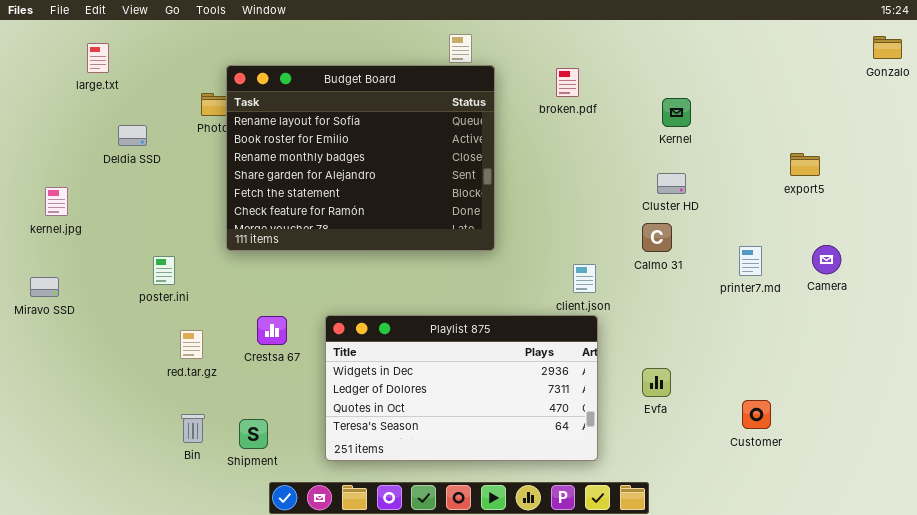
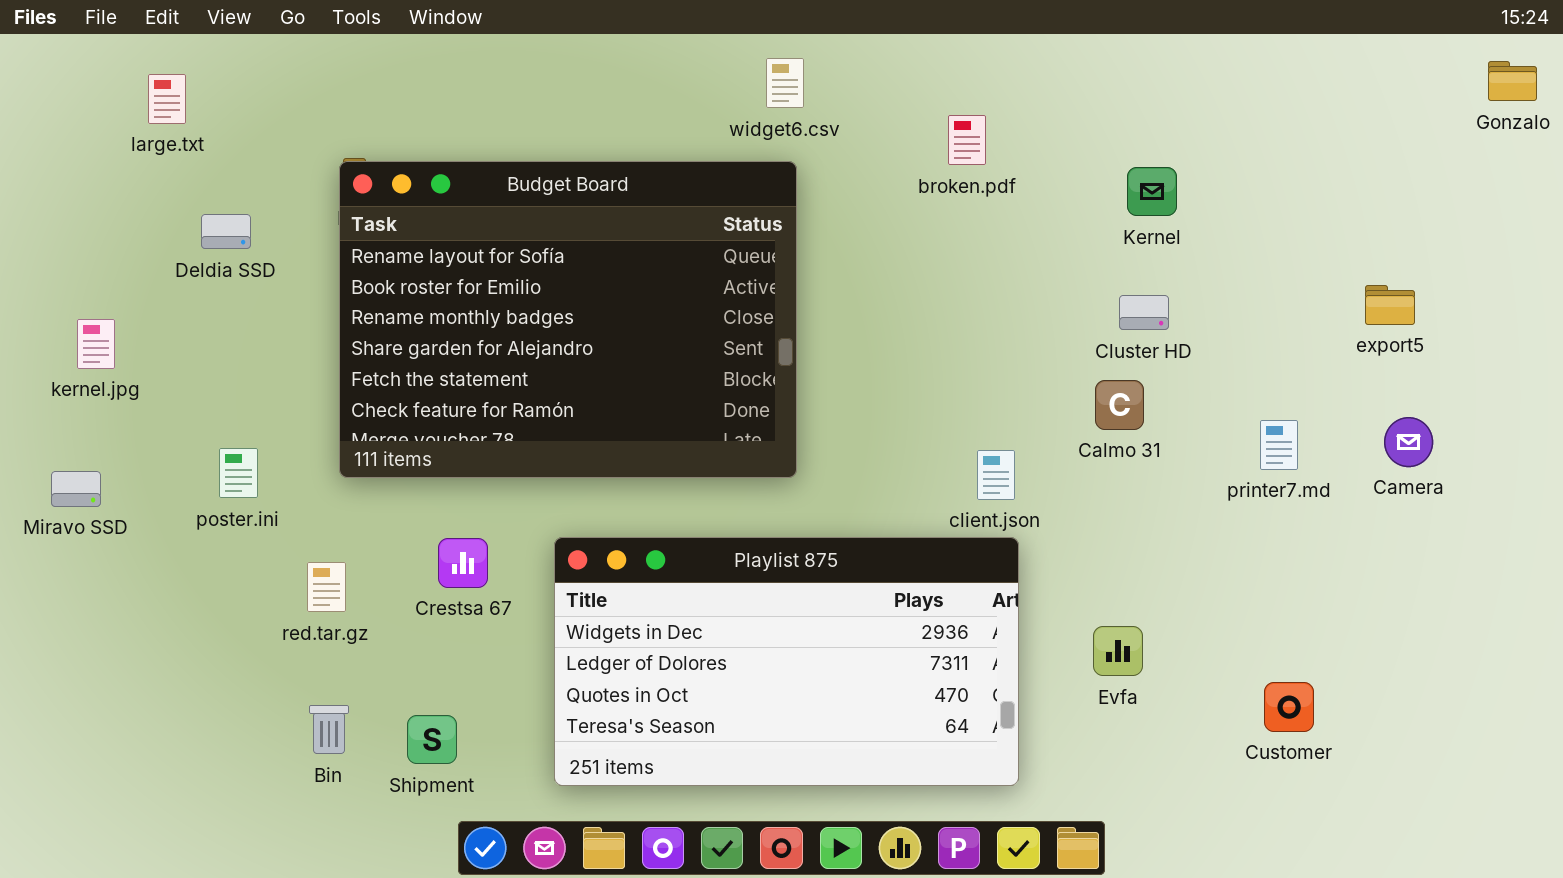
Budget Board: [226,65,495,251] -> [339,161,797,478], moved
export5: [790,153,820,176] -> [1365,285,1415,325], moved
poster.ini: [153,256,175,285] -> [219,448,258,498], moved

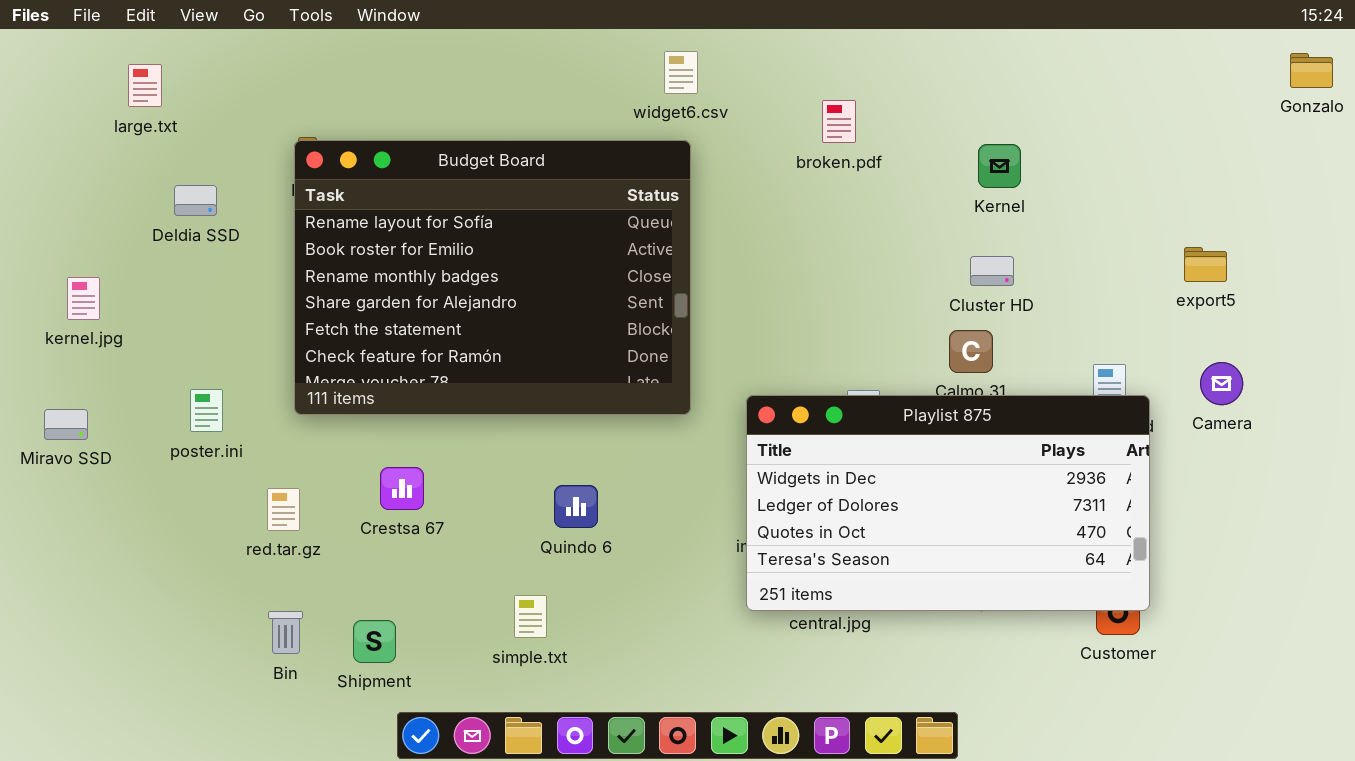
Playlist 875: [554,537,1019,786] -> [746,395,1150,611], moved

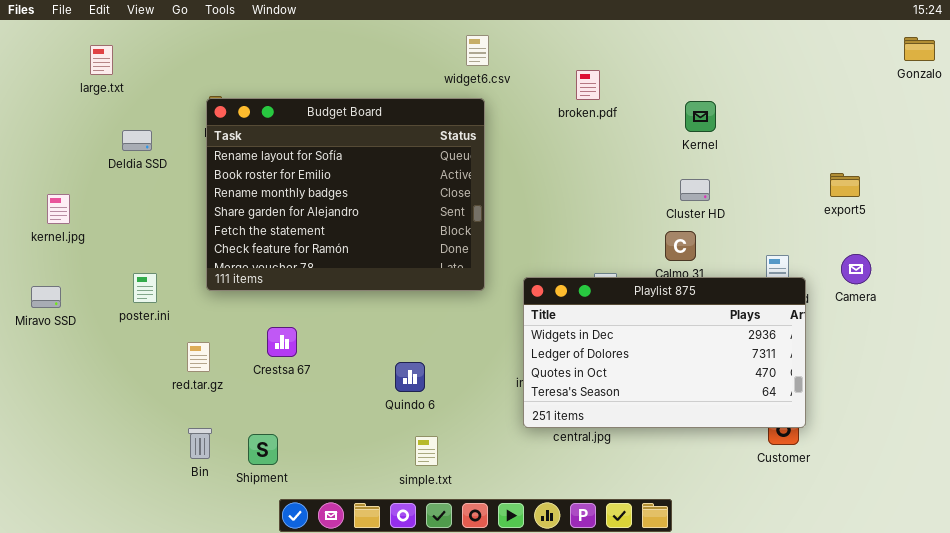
Quindo 6: [554,485,598,528] -> [395,362,425,392], moved
simple.txt: [514,595,547,638] -> [415,436,438,466], moved

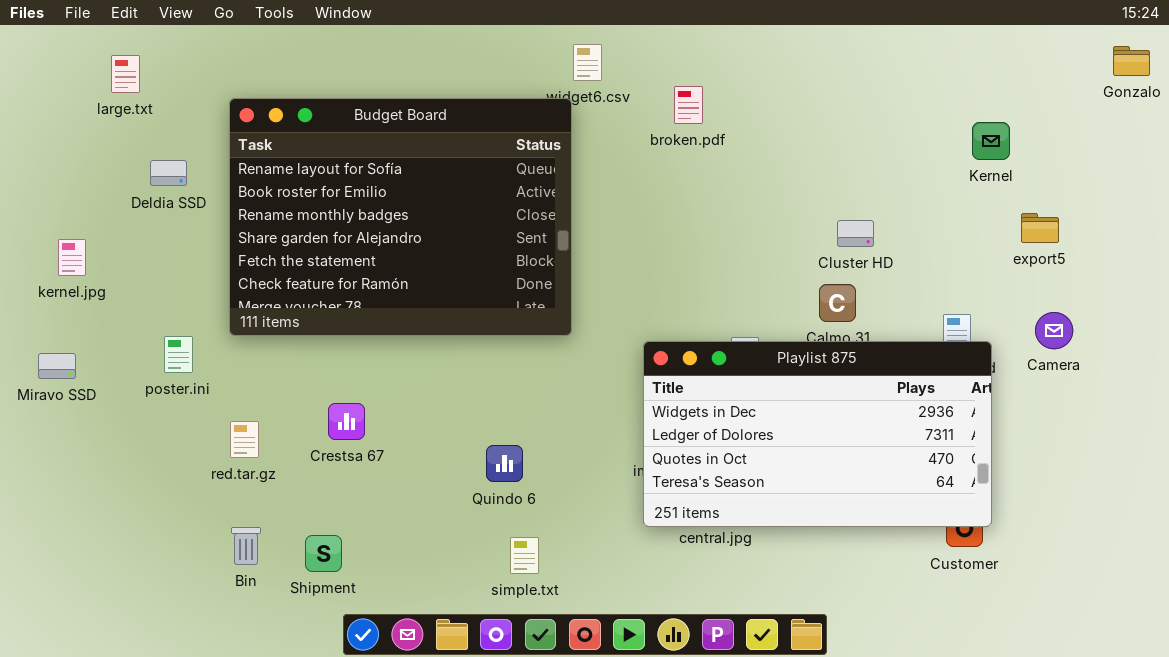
broken.pdf: [576,70,600,100] -> [674,86,703,124], moved
Budget Board: [206,98,485,291] -> [229,98,572,336], moved
Kernel: [685,101,716,132] -> [972,122,1010,160], moved

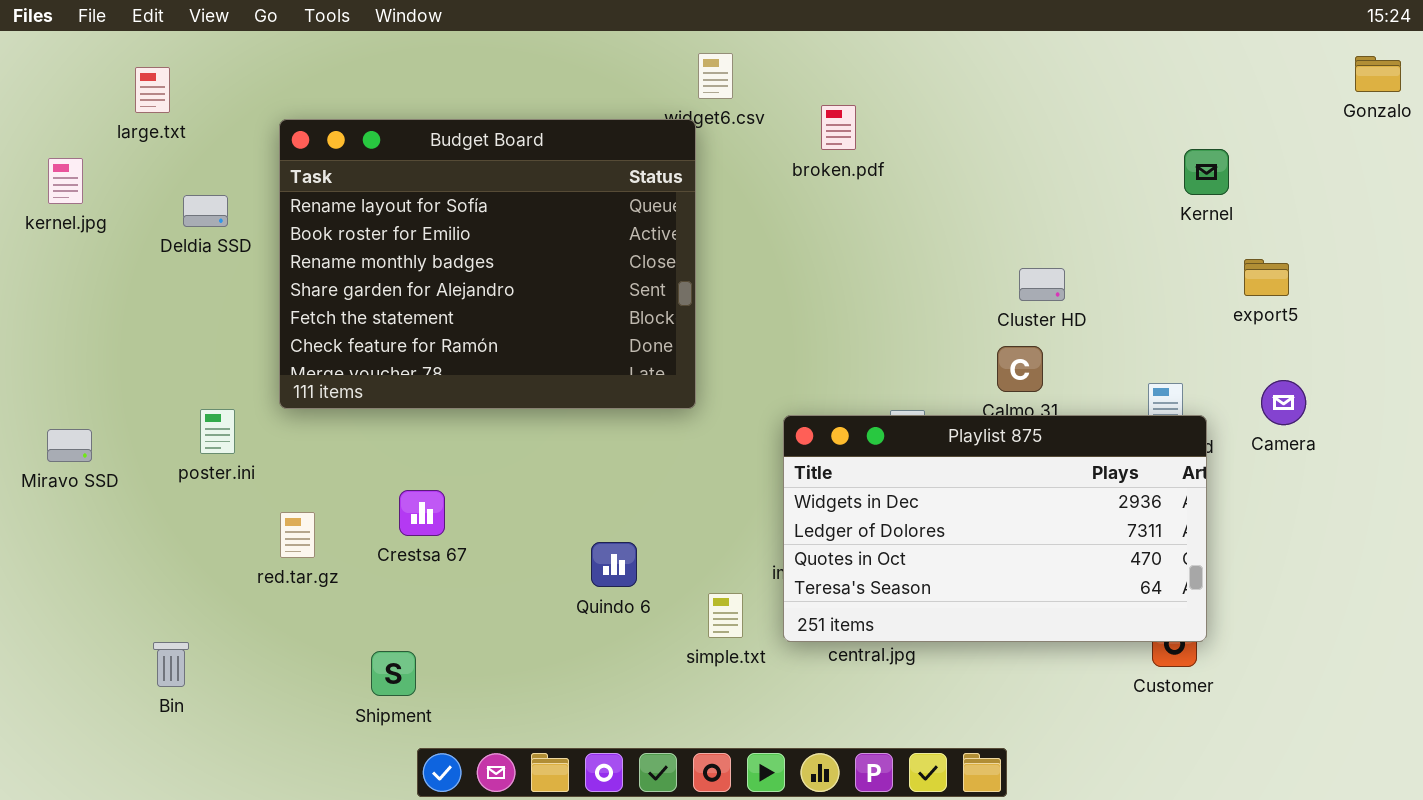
kernel.jpg: [58,239,86,276] -> [48,158,83,204], moved
Bin: [231,527,261,565] -> [153,642,189,687], moved
simple.txt: [510,537,539,574] -> [708,593,743,638], moved

